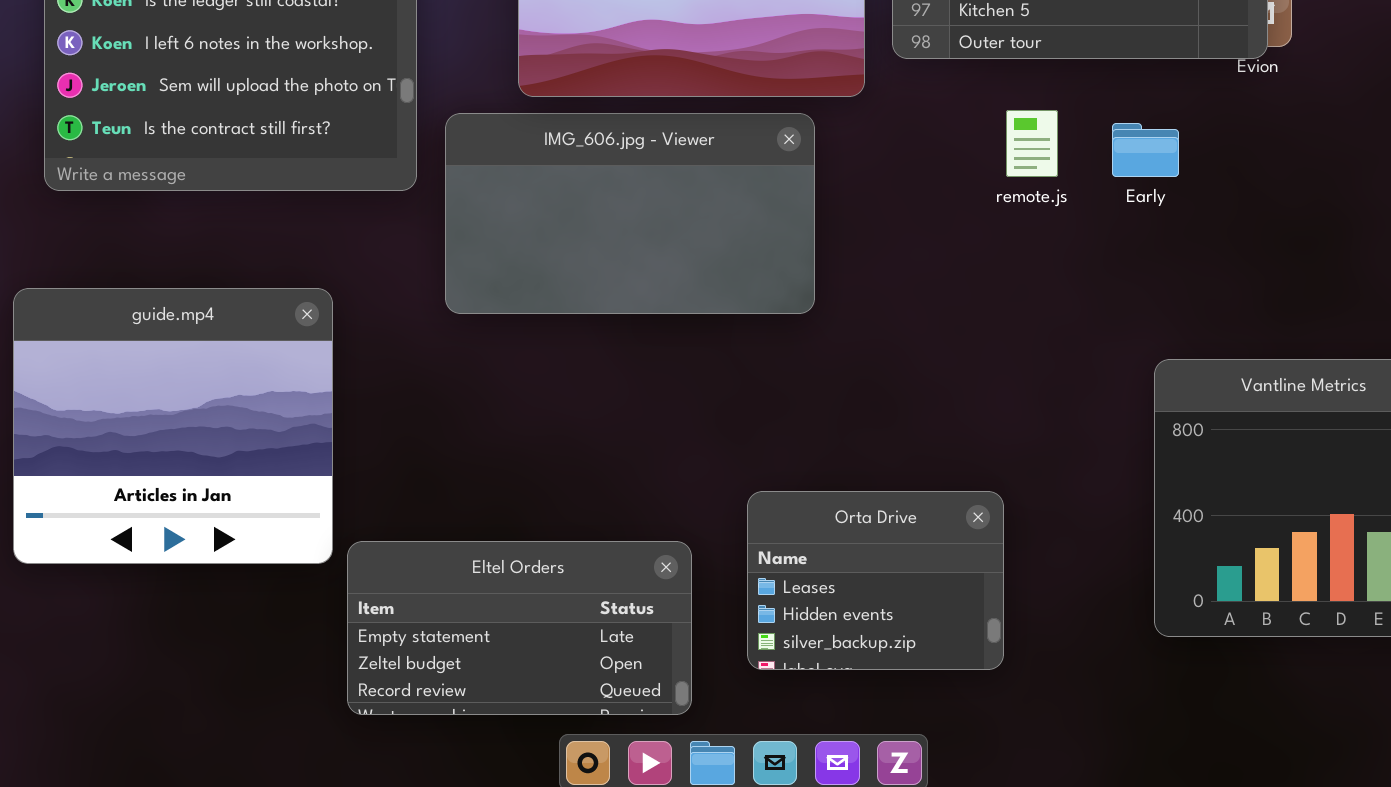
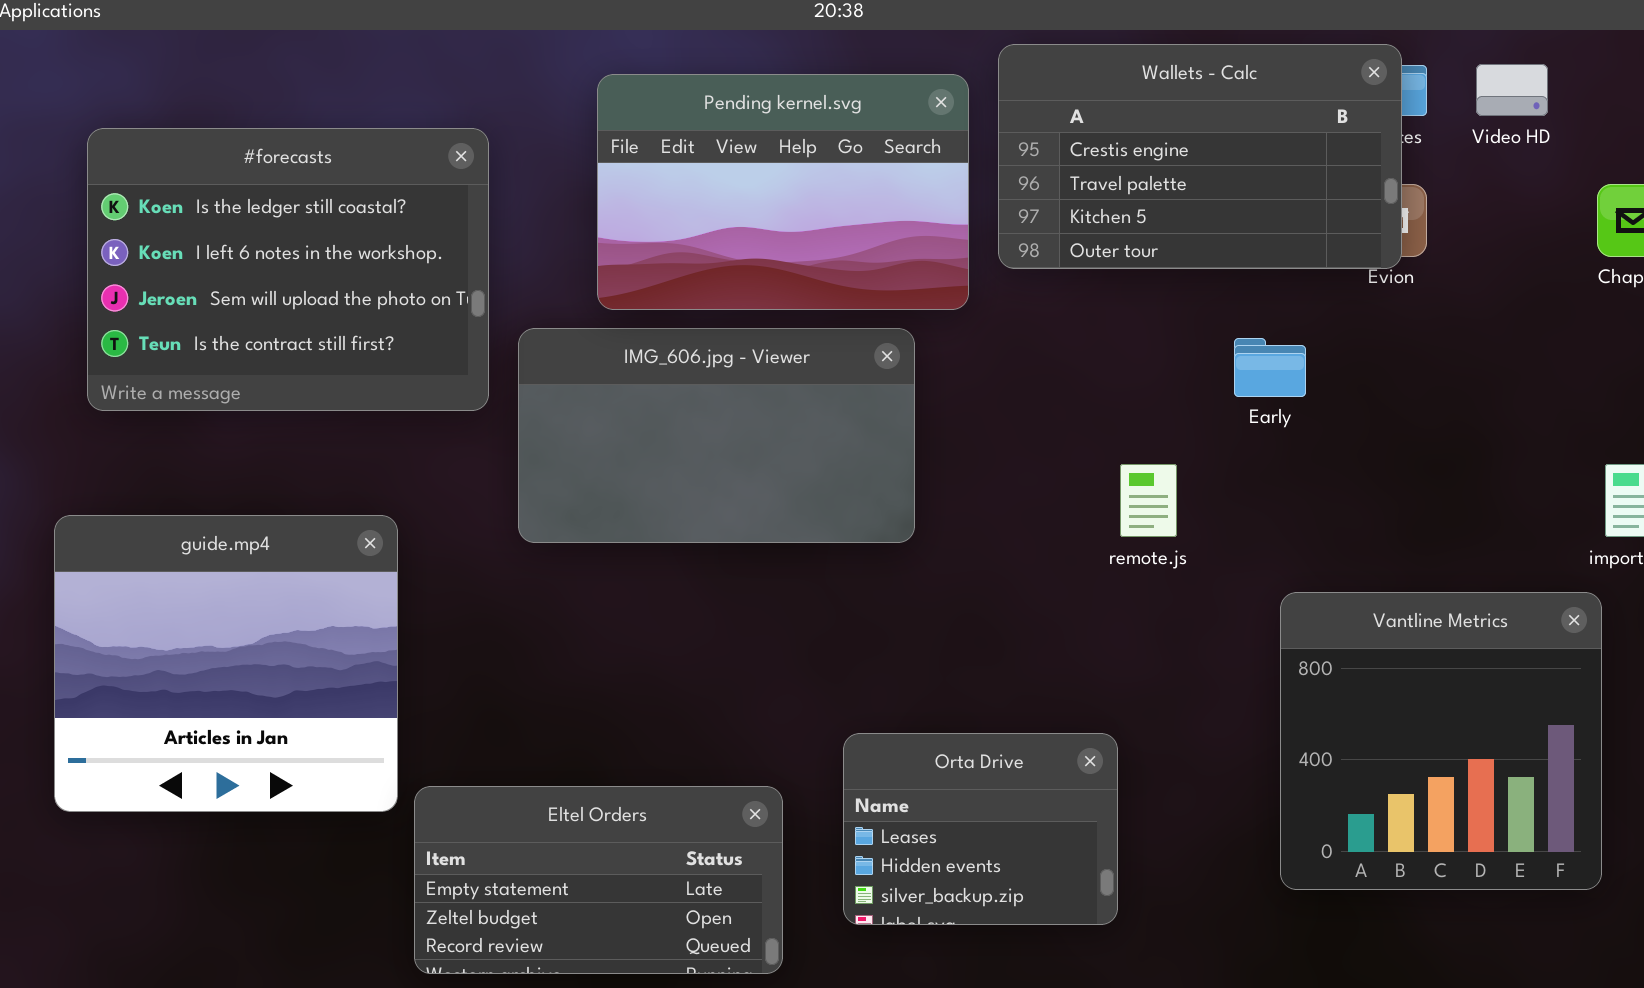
remote.js: [1006,110,1058,177] -> [1120,464,1177,537], moved

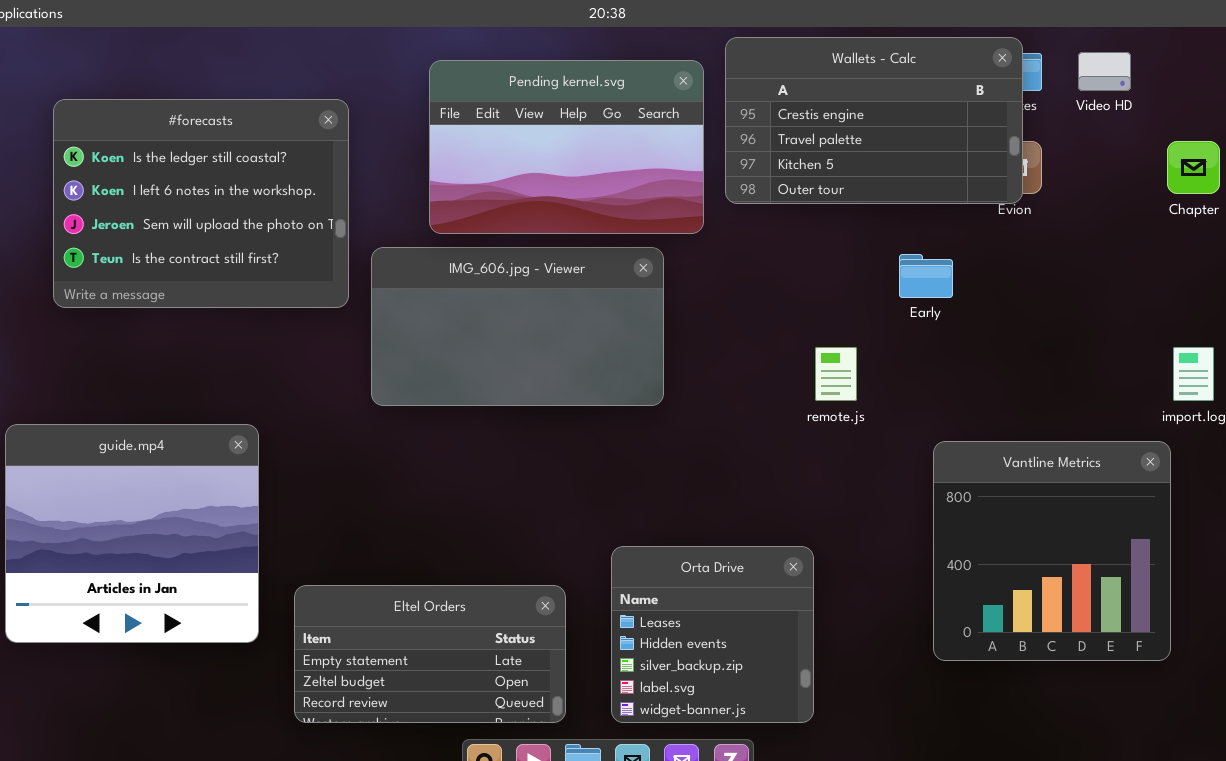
guide.mp4: [54,515,398,812] -> [5,424,259,643], moved
Orta Drive: [843,733,1118,925] -> [611,546,814,723], resized

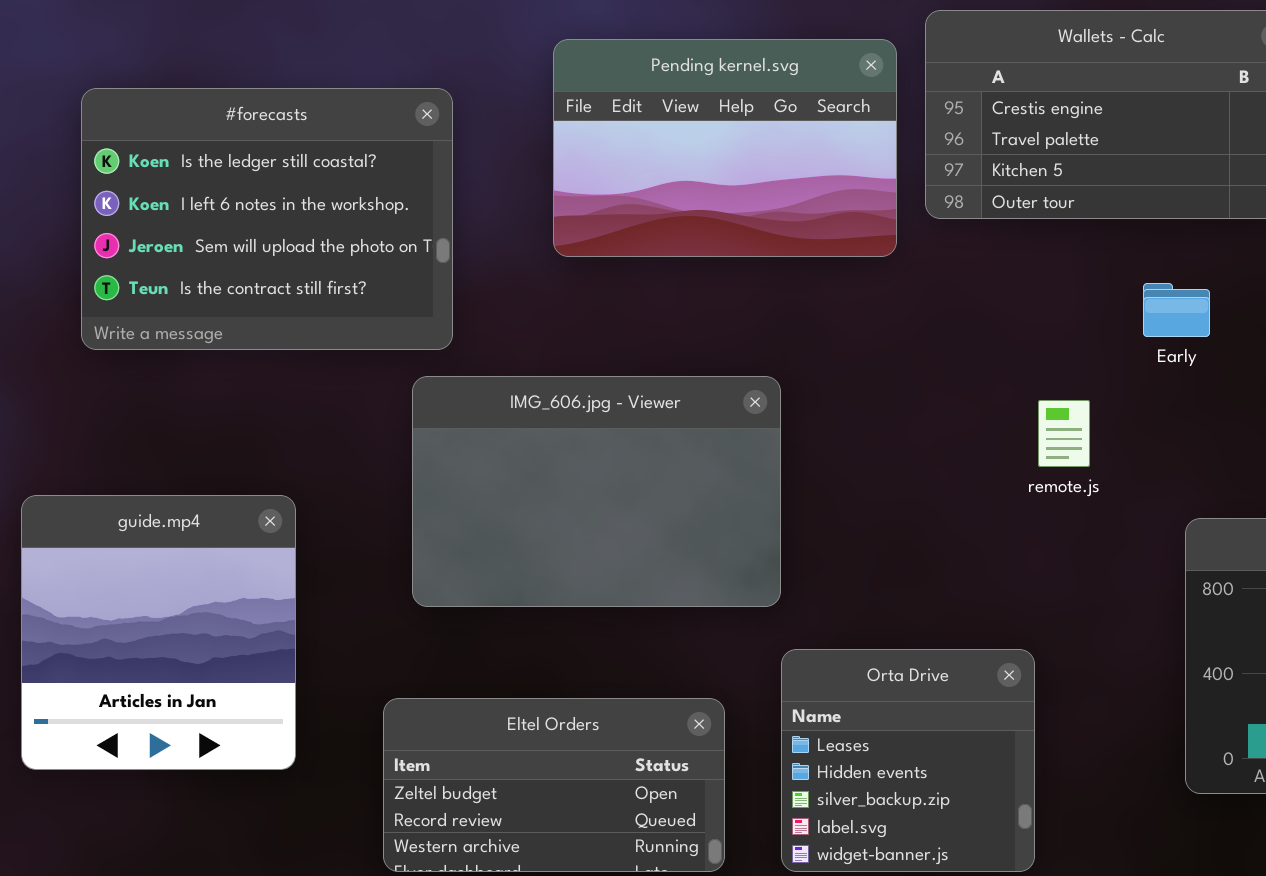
IMG_606.jpg - Viewer: [371,247,664,406] -> [412,376,781,607], moved, resized
guide.mp4: [5,424,259,643] -> [21,495,296,770], resized
Eltel Orders: [294,585,566,723] -> [383,698,725,872], scrolled down 1 row

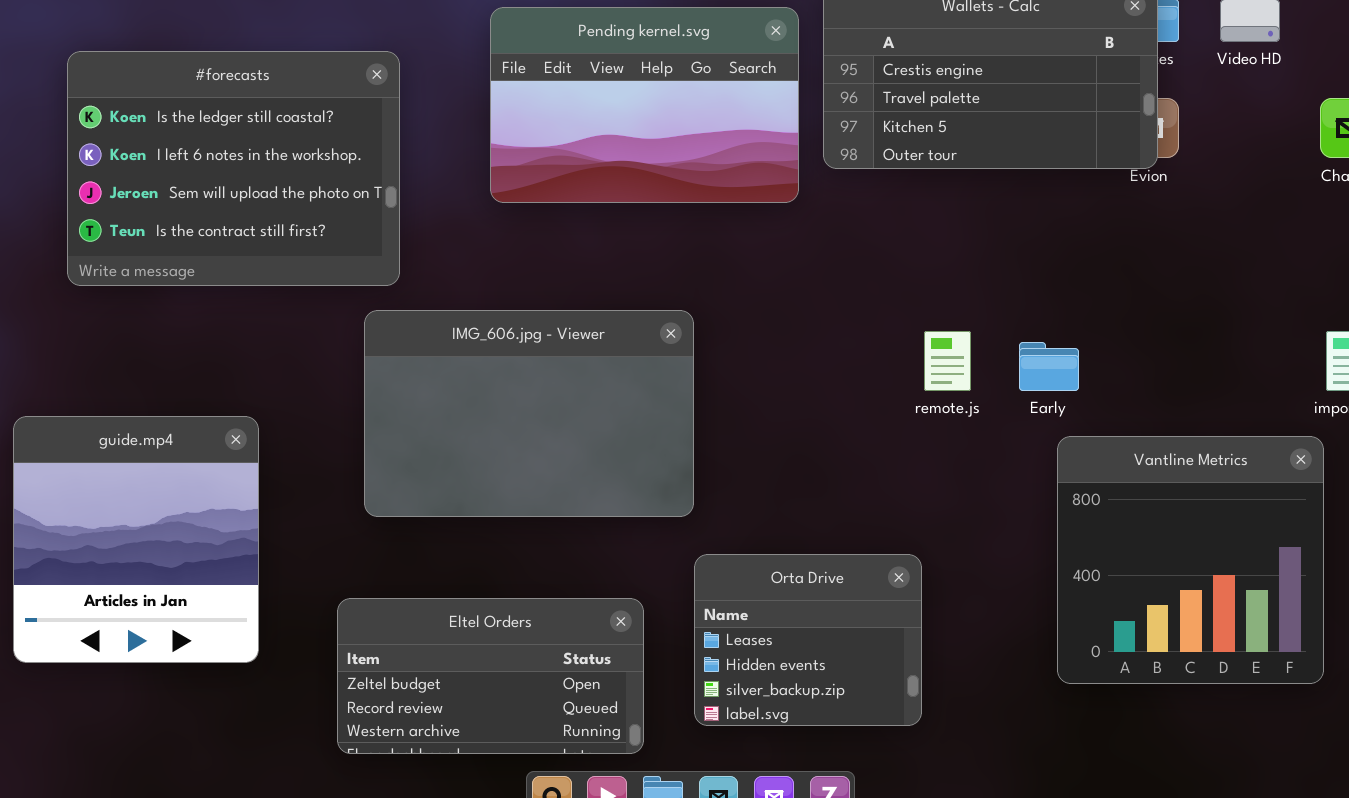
Early: [1143,283,1210,337] -> [1019,342,1079,391], moved
Orta Drive: [781,649,1035,872] -> [694,554,922,726], resized

